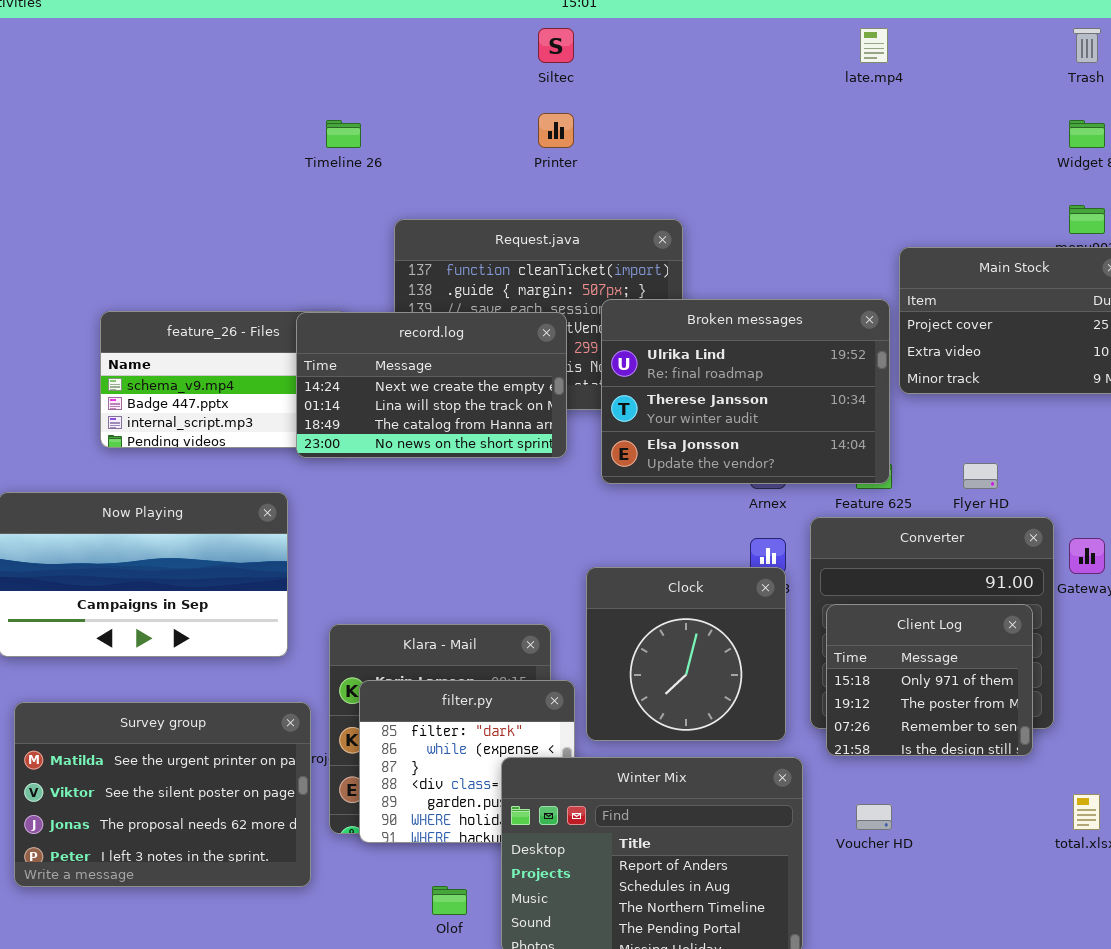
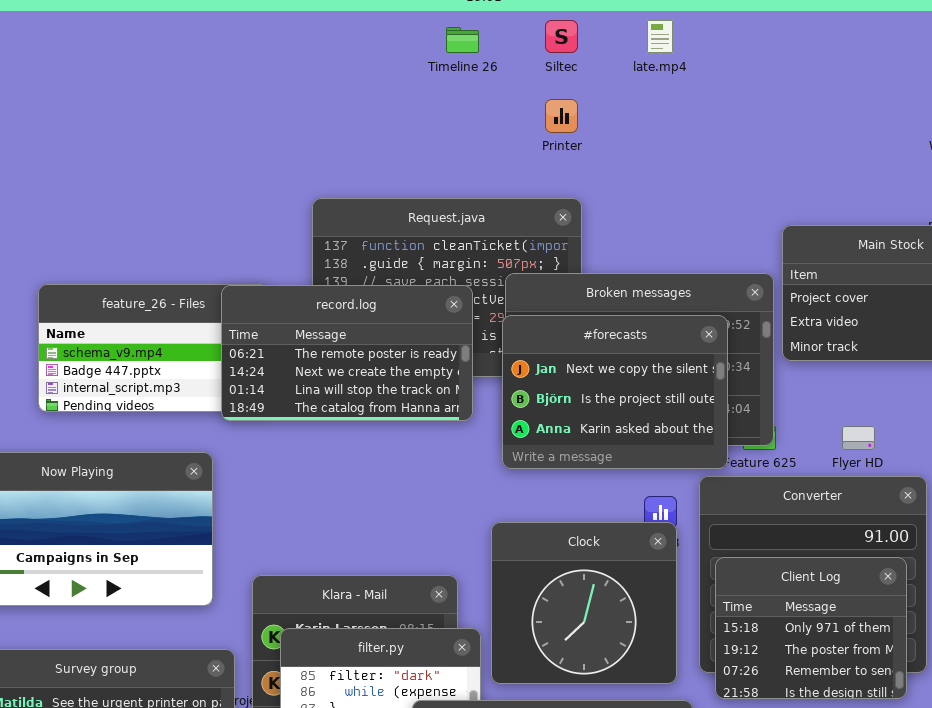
Siltec: [538,28,574,63] -> [545,20,578,53], moved
late.mp4: [860,28,888,63] -> [647,20,673,53], moved
Printer: [538,113,574,148] -> [545,99,578,133], moved
Timeline 26: [326,120,361,148] -> [446,27,479,53], moved
record.log: [296,312,567,458] -> [221,285,473,421], scrolled up 1 row
#forecasts: none -> [502,315,728,469], opened

